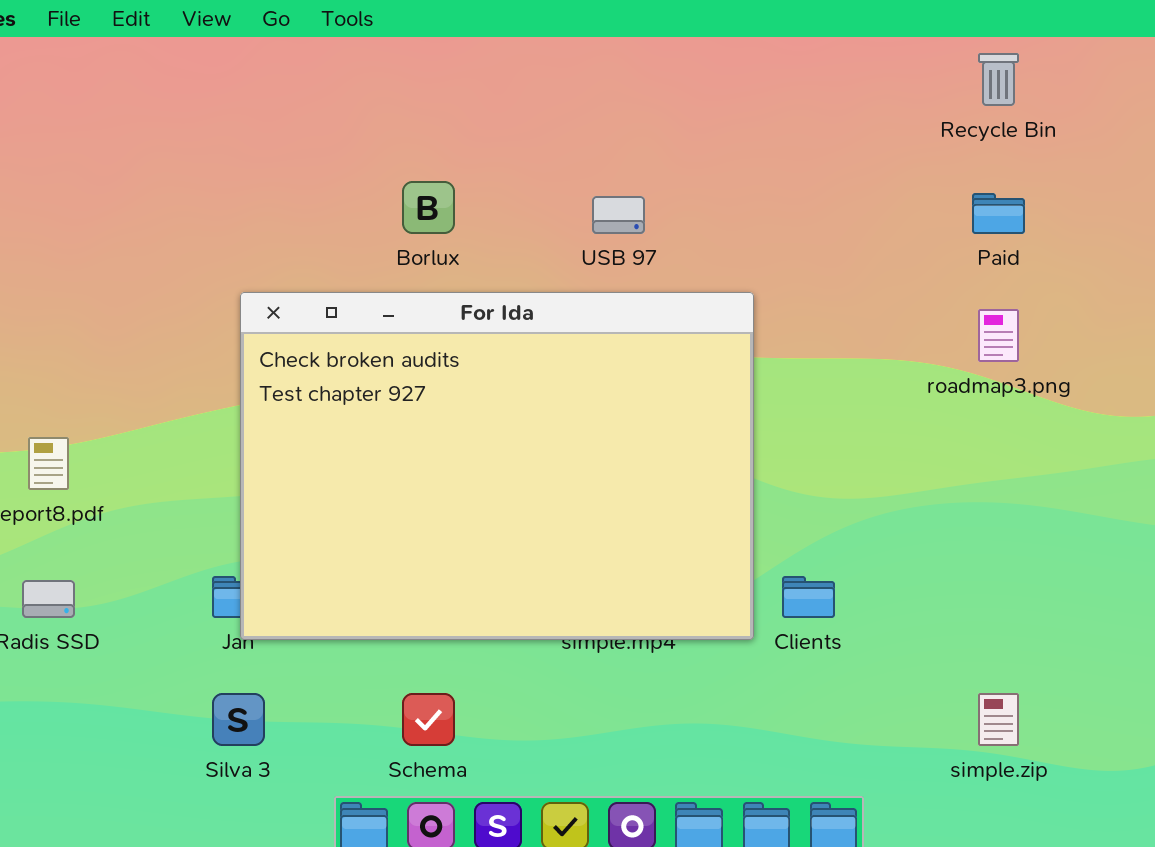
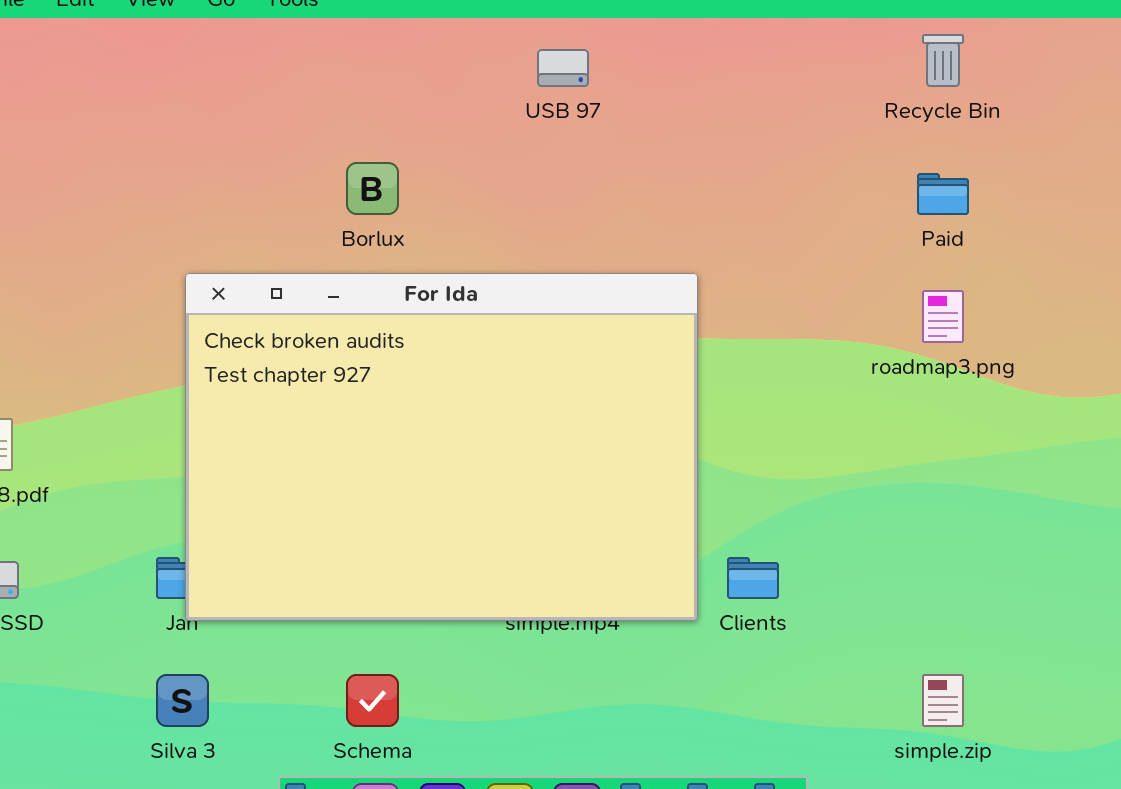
USB 97: [592,196,645,234] -> [537,49,589,87], moved

